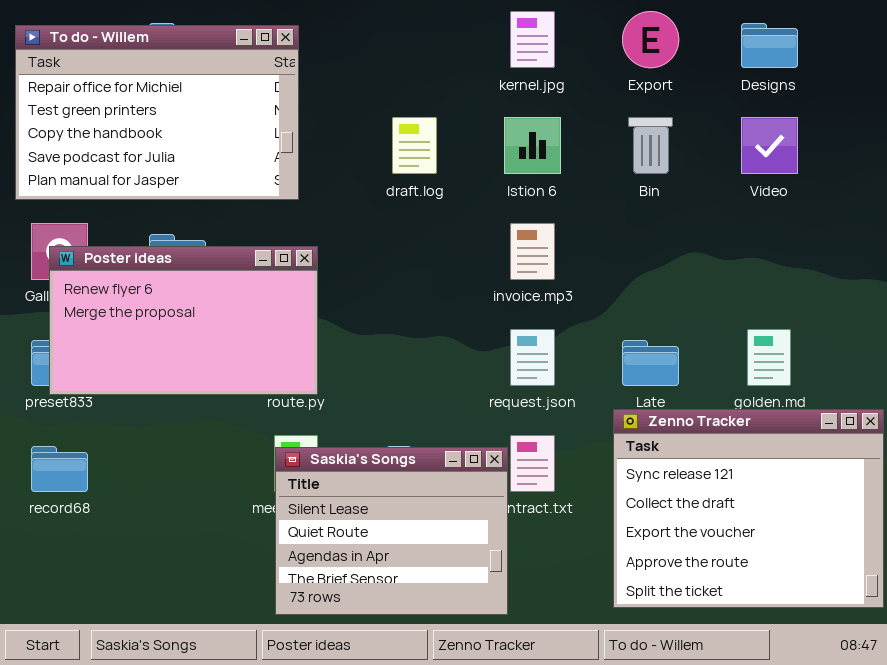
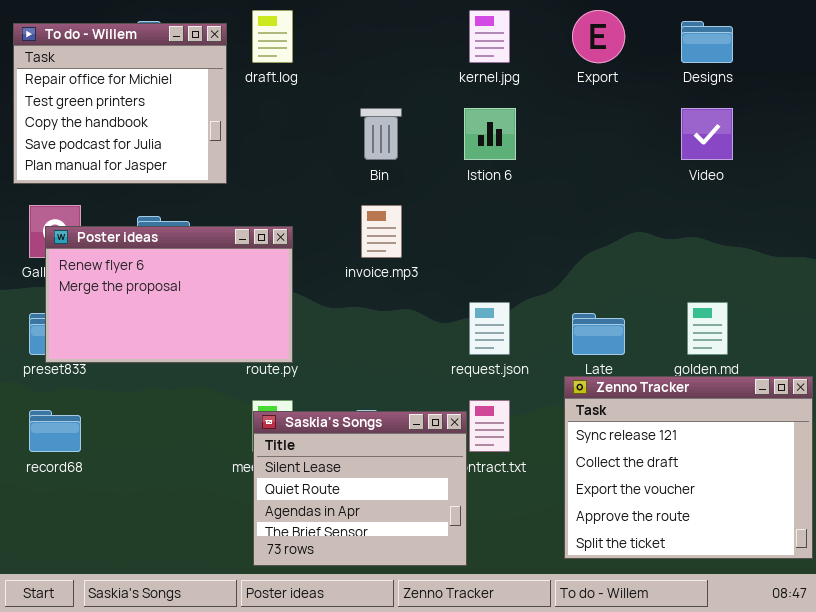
To do - Willem: [15,25,299,200] -> [13,23,227,184], resized
draft.log: [392,117,437,174] -> [252,10,293,63], moved
Bin: [628,117,673,174] -> [360,108,402,160], moved
invoice.mp3: [510,223,555,280] -> [361,205,402,258], moved

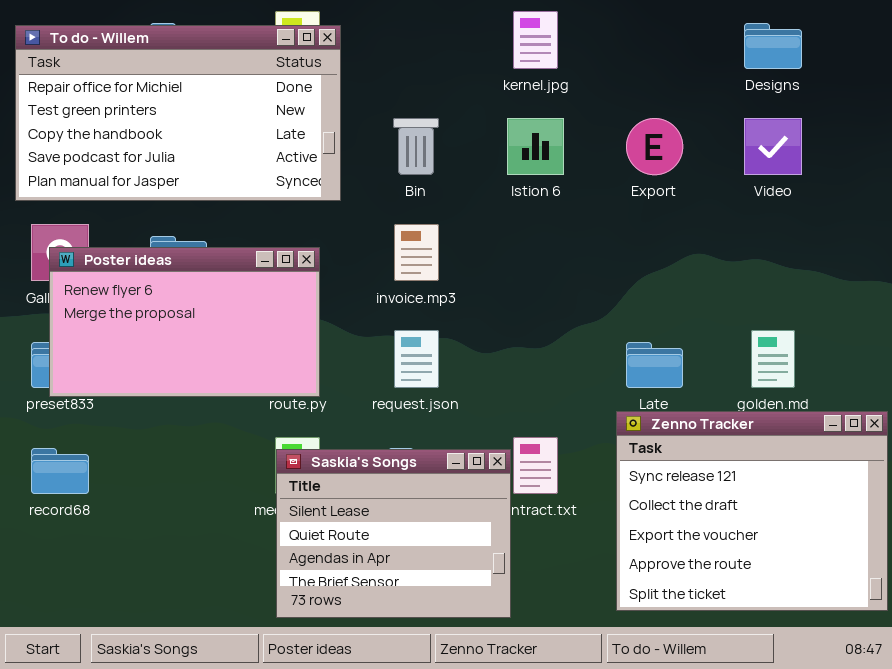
Export: [572,10,625,63] -> [626,118,683,175], moved
To do - Willem: [13,23,227,184] -> [15,25,341,201], resized
request.json: [469,302,510,355] -> [394,330,439,388], moved

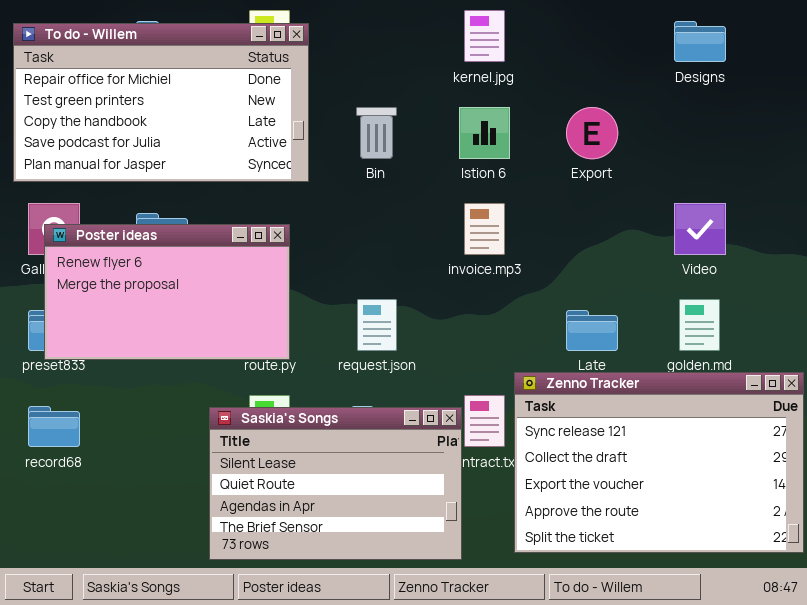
Video: [744,118,802,175] -> [674,203,726,255], moved
invoice.mp3: [394,224,439,281] -> [464,203,505,255], moved
Zenno Tracker: [616,411,888,611] -> [514,372,804,553], resized
Saskia's Songs: [276,449,511,618] -> [209,407,462,560], resized

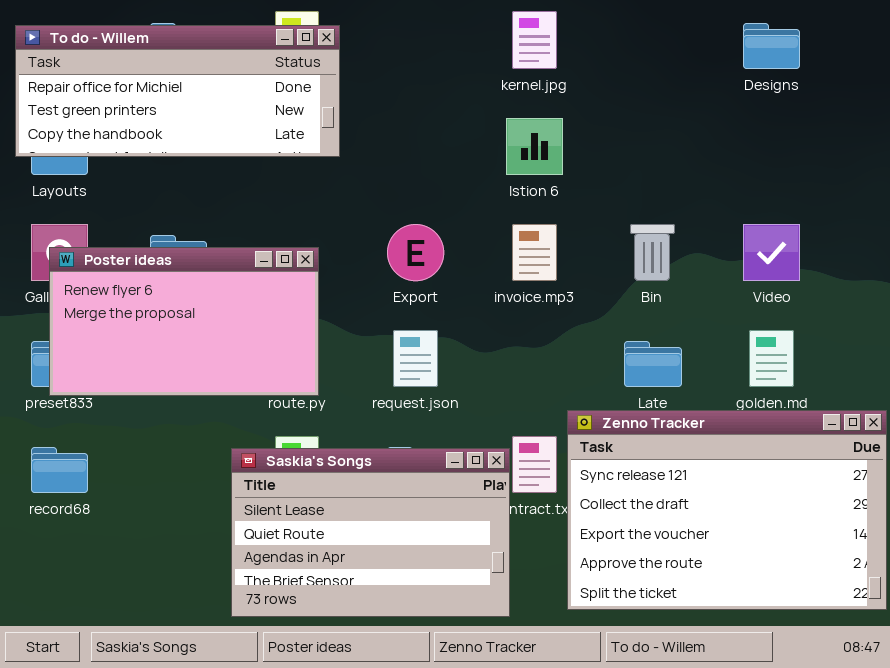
To do - Willem: [13,23,309,182] -> [15,25,340,157], resized
Bin: [356,107,397,159] -> [630,224,675,281], moved
Export: [566,107,618,159] -> [387,224,444,281], moved

